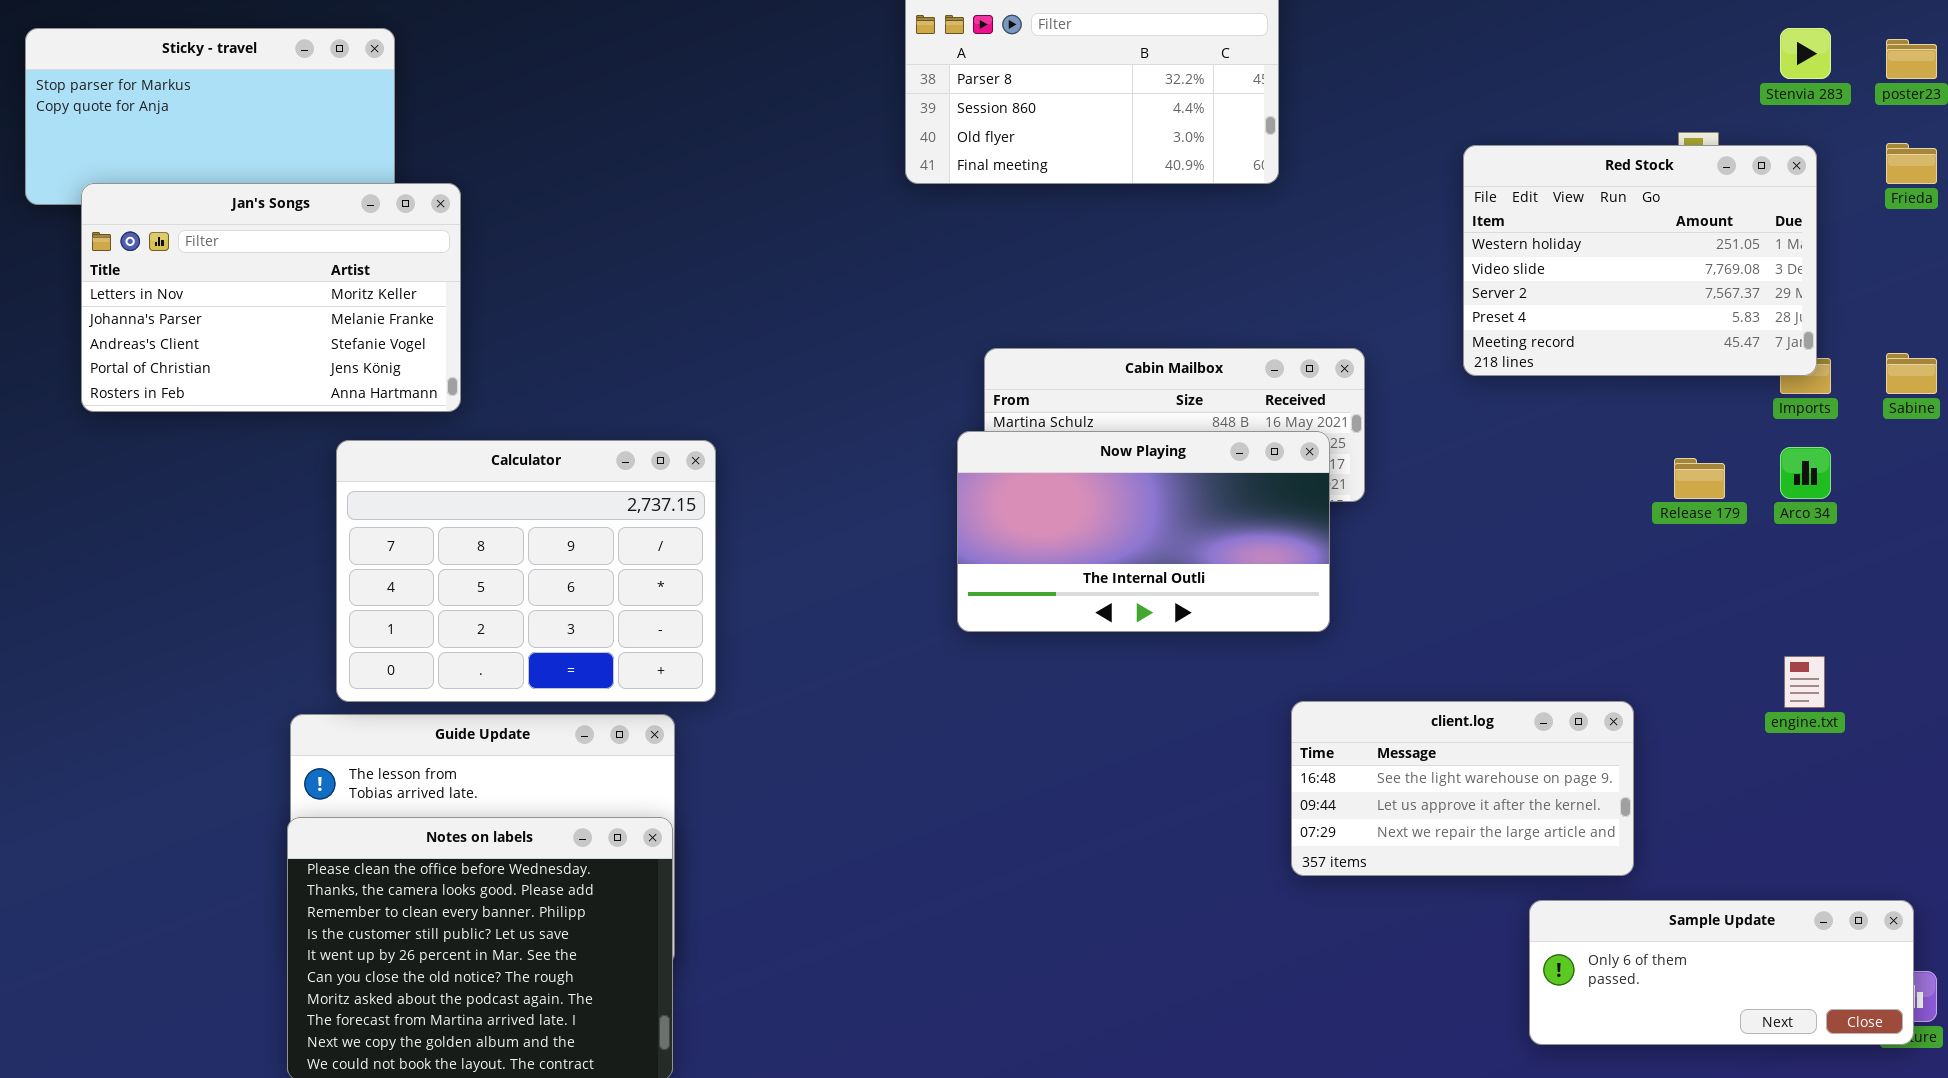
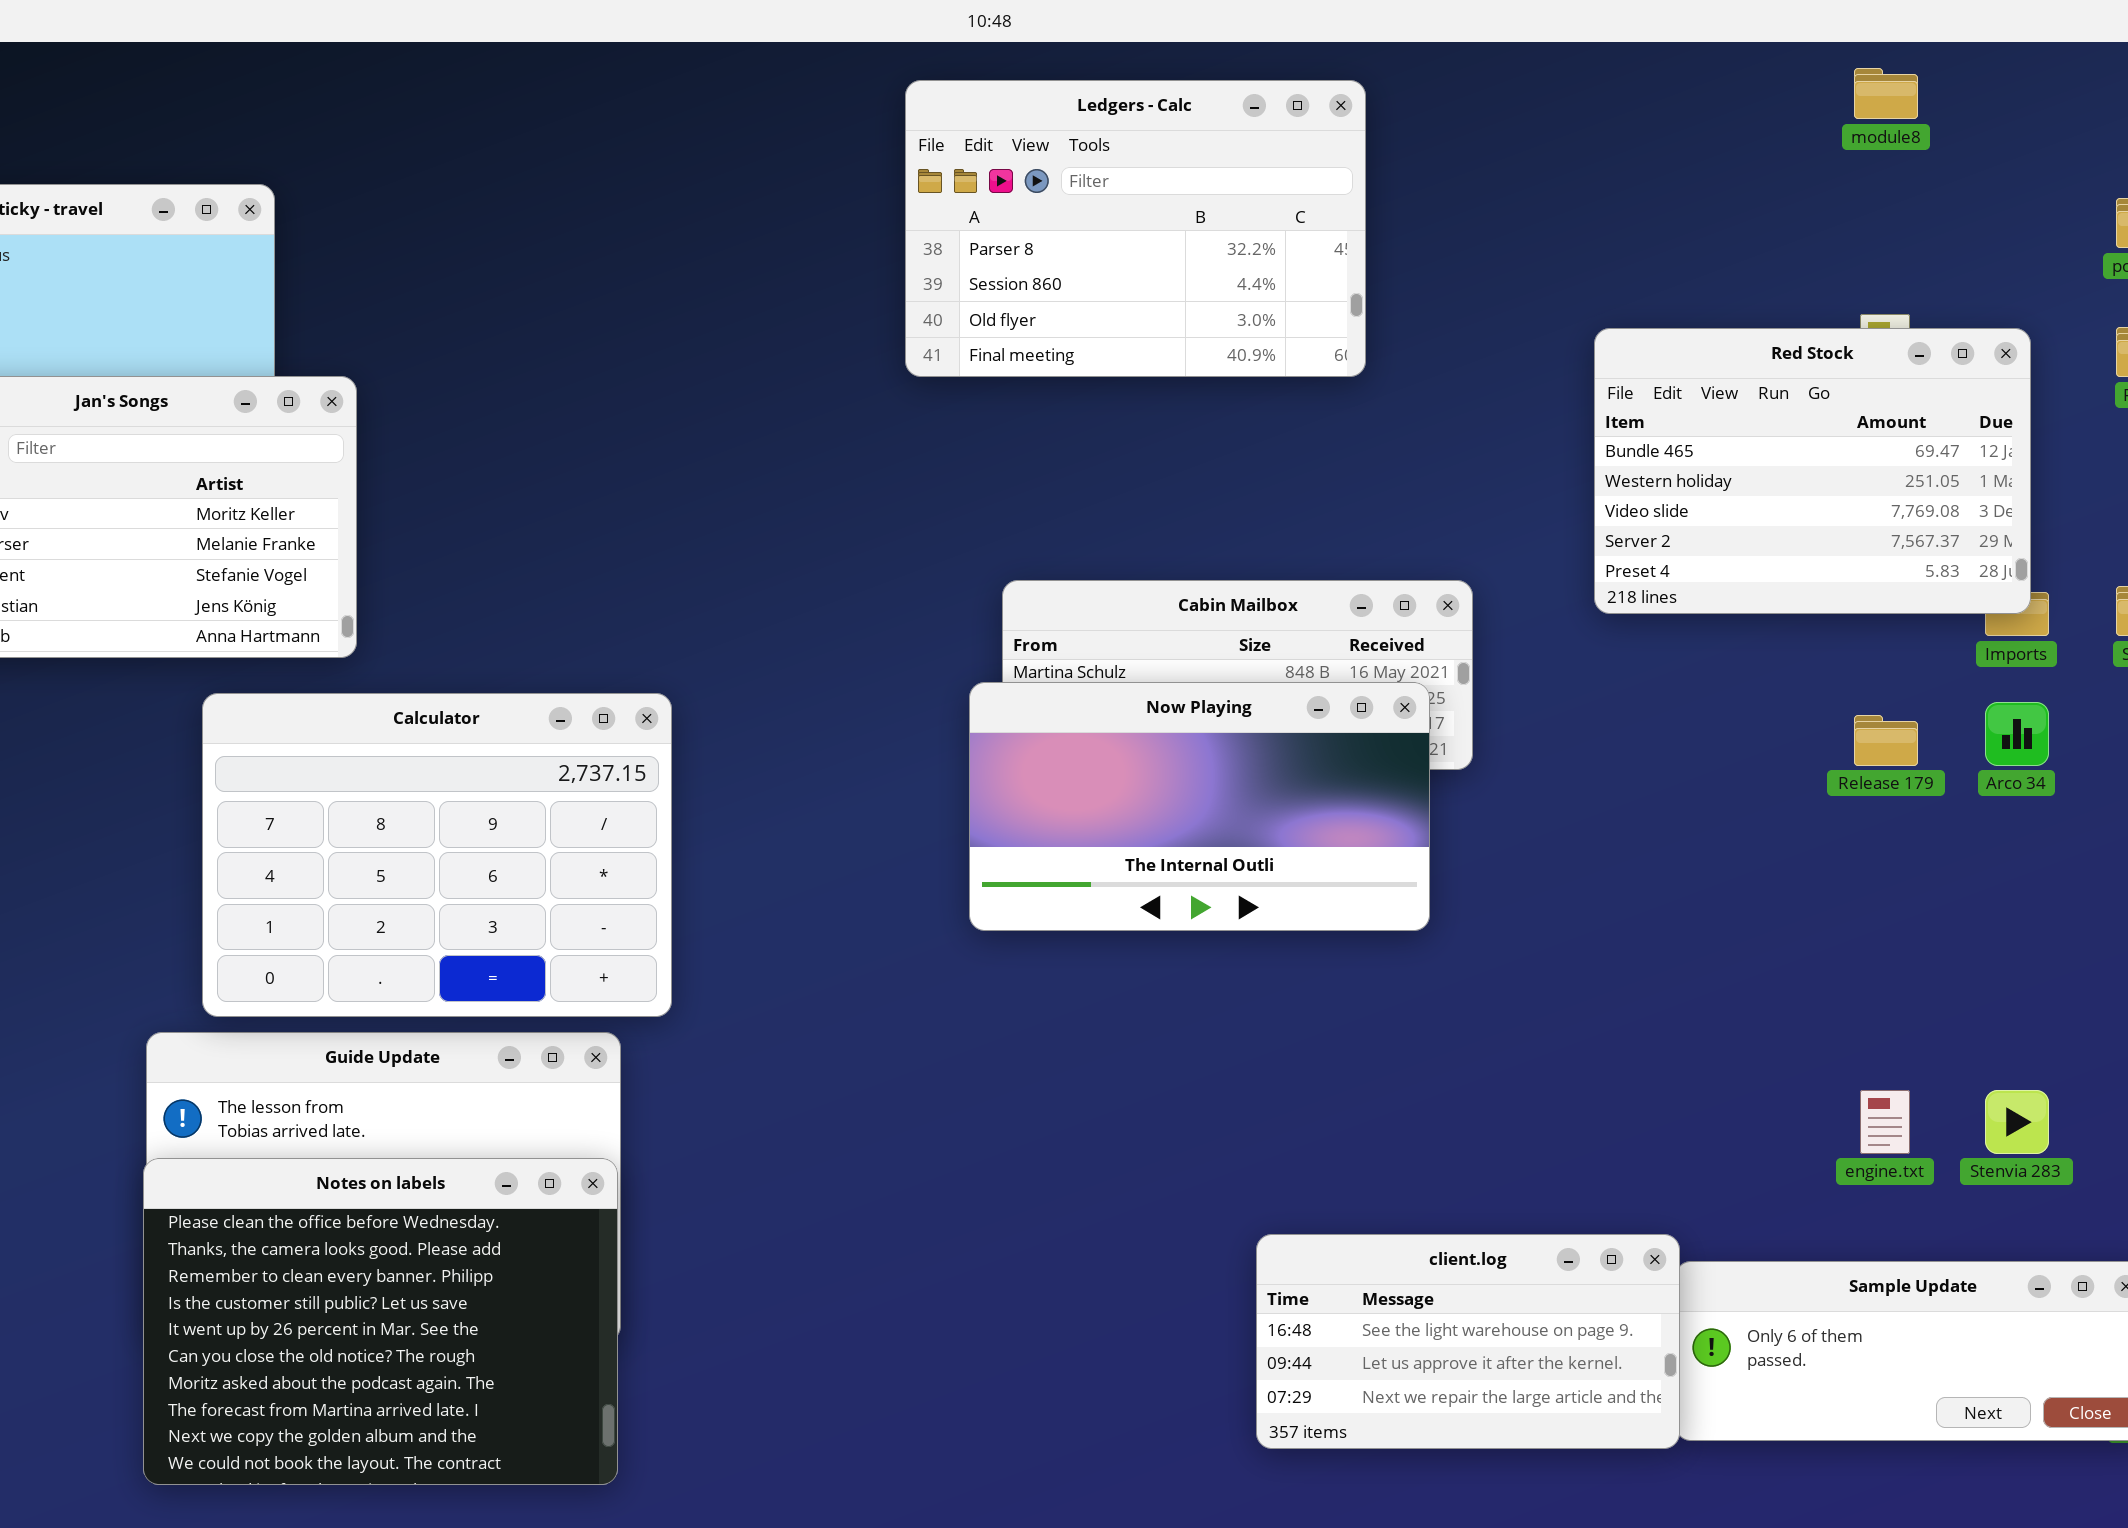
Stenvia 283: [1780,28,1831,79] -> [1985,1090,2049,1154], moved
Red Stock: [1463,145,1817,376] -> [1594,328,2031,614], scrolled up 1 row
engine.txt: [1784,656,1825,708] -> [1860,1090,1910,1154], moved
client.log: [1291,701,1634,876] -> [1256,1234,1680,1449], moved

